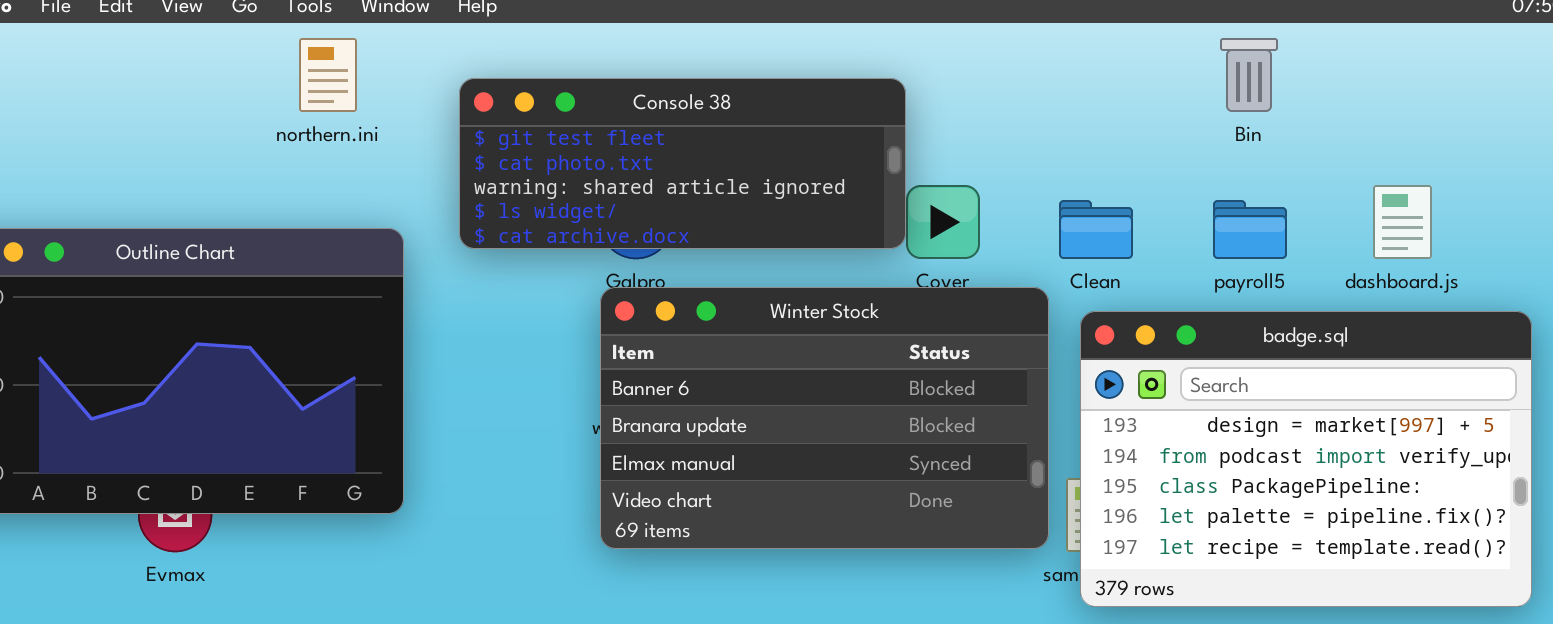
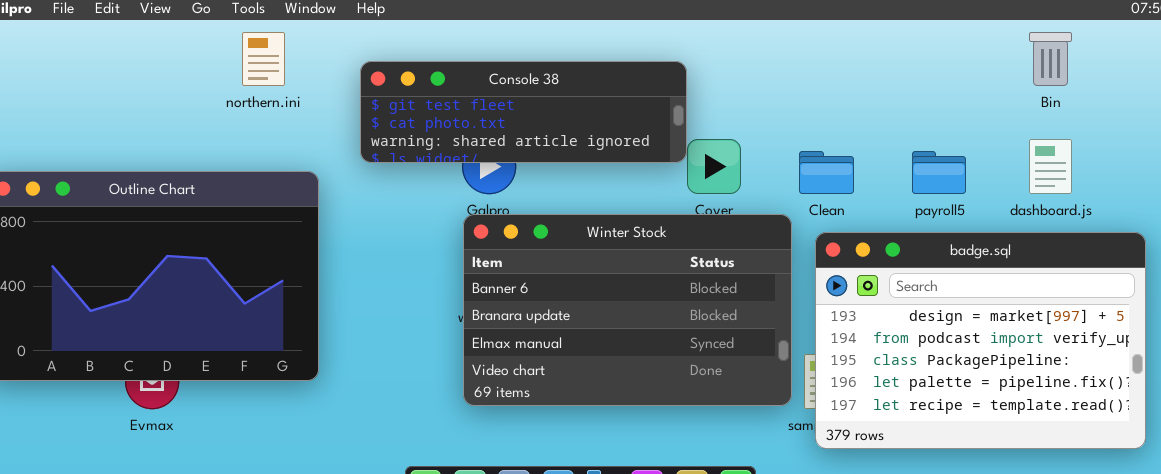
Bin: [1220,38,1278,112] -> [1029,32,1072,86], moved
Console 38: [459,78,906,249] -> [360,61,687,163], resized

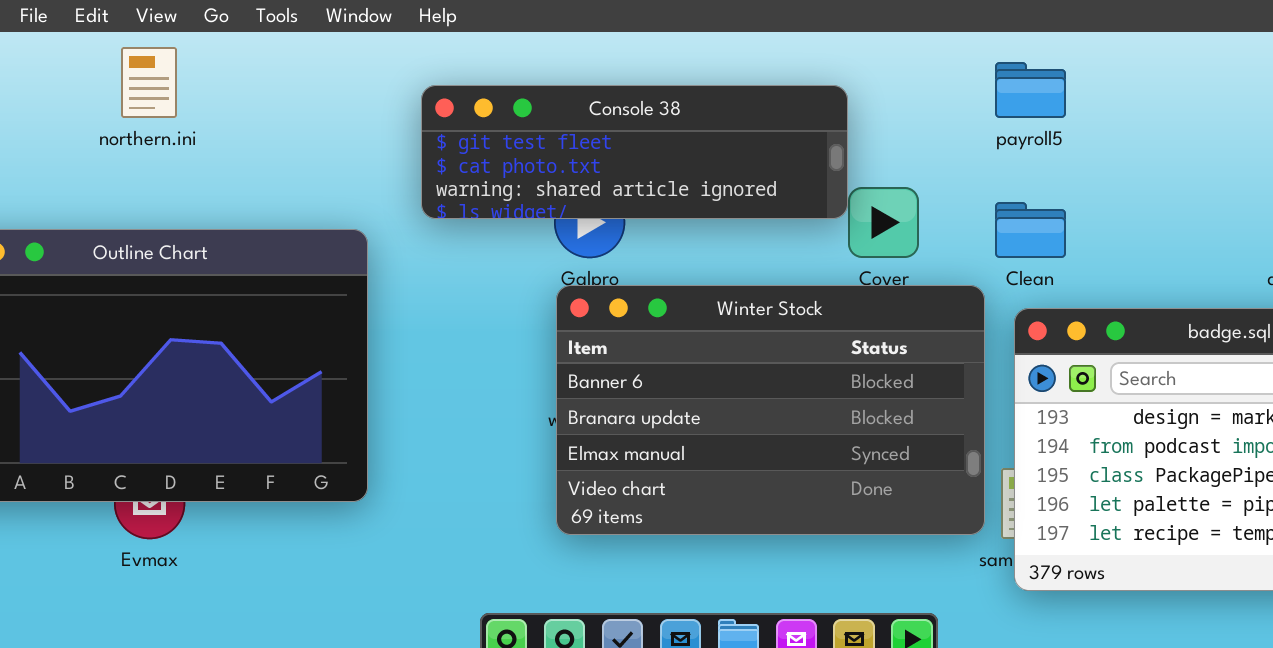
northern.ini: [242,32,285,86] -> [121,47,177,118], moved
payroll5: [912,151,966,194] -> [995,62,1066,118], moved

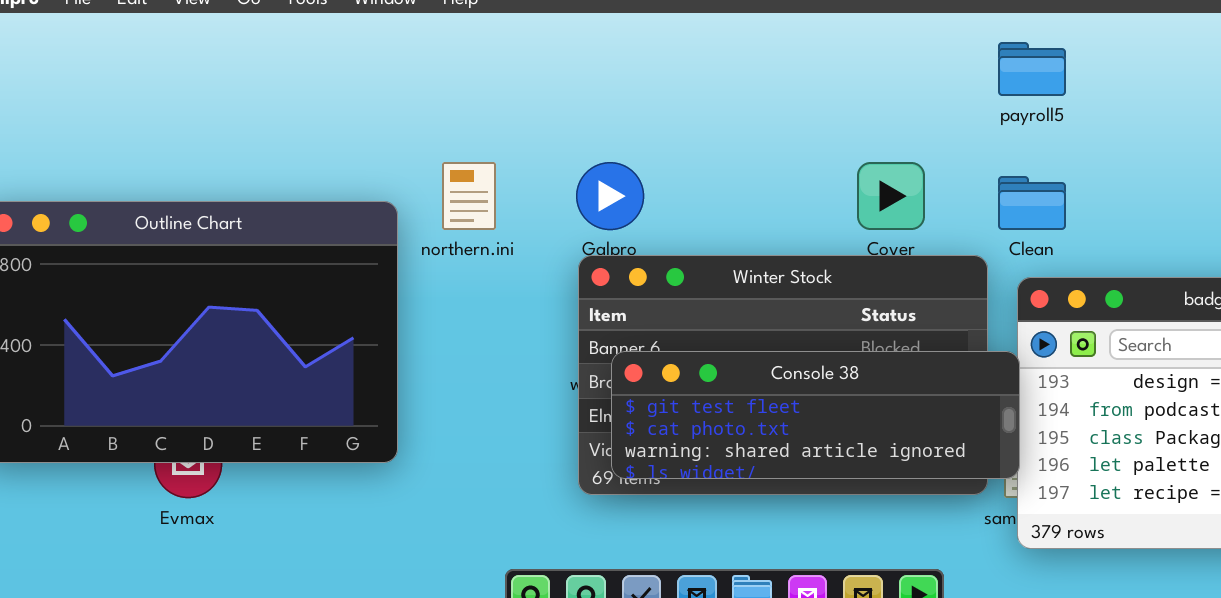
northern.ini: [121,47,177,118] -> [442,162,496,230], moved
Console 38: [421,85,848,219] -> [611,351,1020,479], moved

